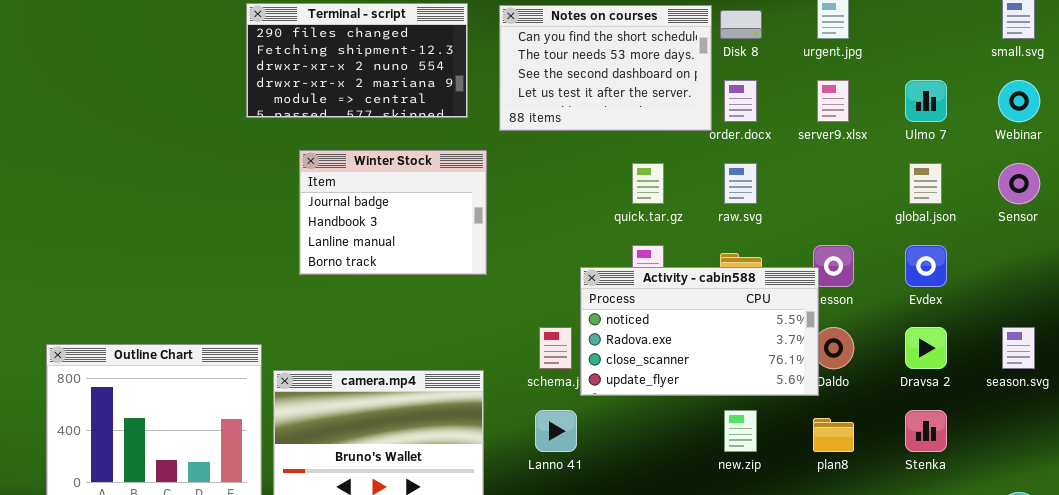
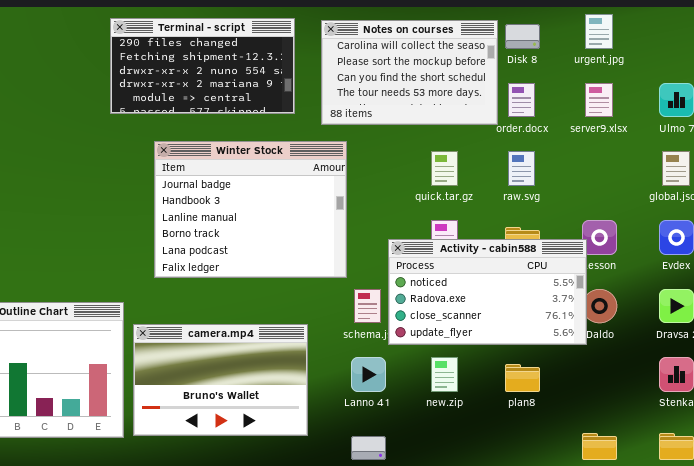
Notes on courses: [499,5,712,131] -> [321,20,498,125], scrolled up 2 rows
Winter Stock: [299,150,487,275] -> [154,141,347,278], resized
new.zip: [724,410,757,452] -> [431,357,458,392], moved
plan8: [813,418,854,452] -> [505,364,540,392], moved

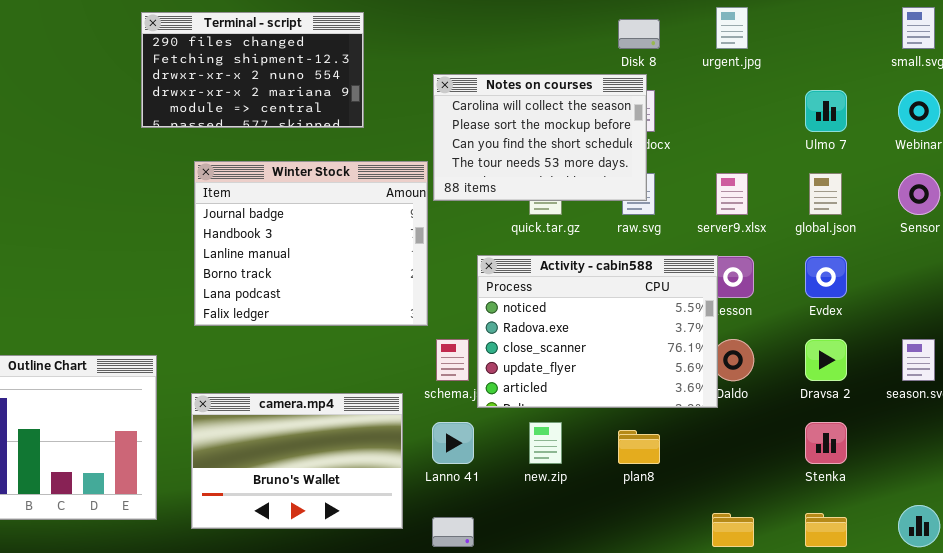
Notes on courses: [321,20,498,125] -> [433,74,647,201], moved
server9.xlsx: [585,83,613,117] -> [716,173,748,215], moved
Activity - cabin588: [388,239,587,345] -> [477,255,718,408], resized
camera.mp4: [133,324,308,436] -> [191,393,403,529], moved

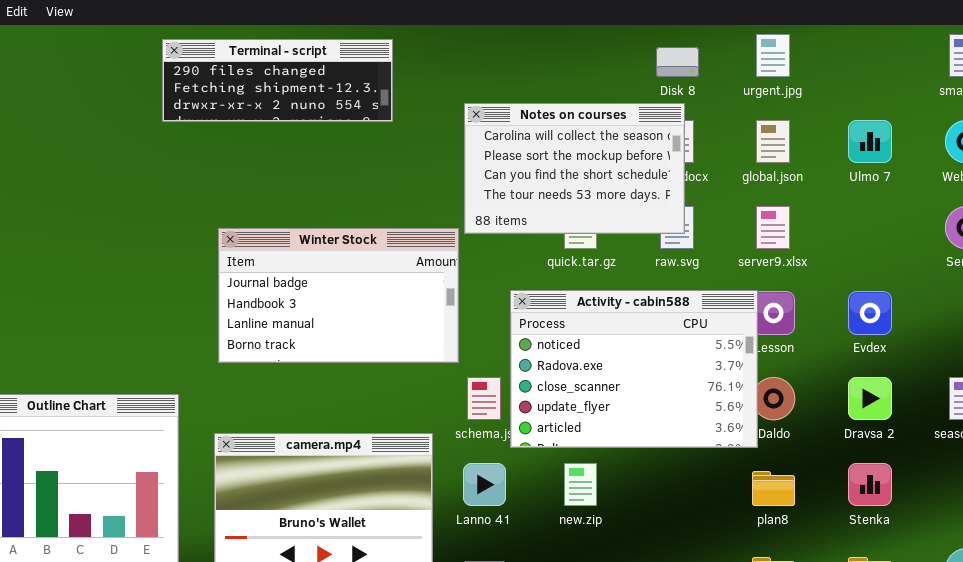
Terminal - script: [141,12,364,128] -> [162,39,393,122], resized
Winter Stock: [194,161,428,326] -> [218,228,459,363], resized
global.json: [809,173,842,215] -> [756,120,790,163], moved
plan8: [618,430,660,464] -> [752,471,795,506], moved

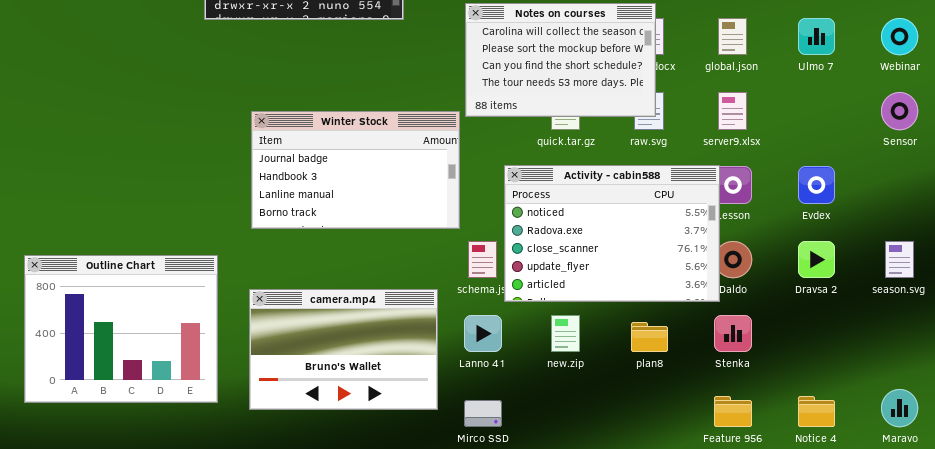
Stenka: [848,463,892,506] -> [714,315,752,352], moved
plan8: [752,471,795,506] -> [631,322,668,352], moved

